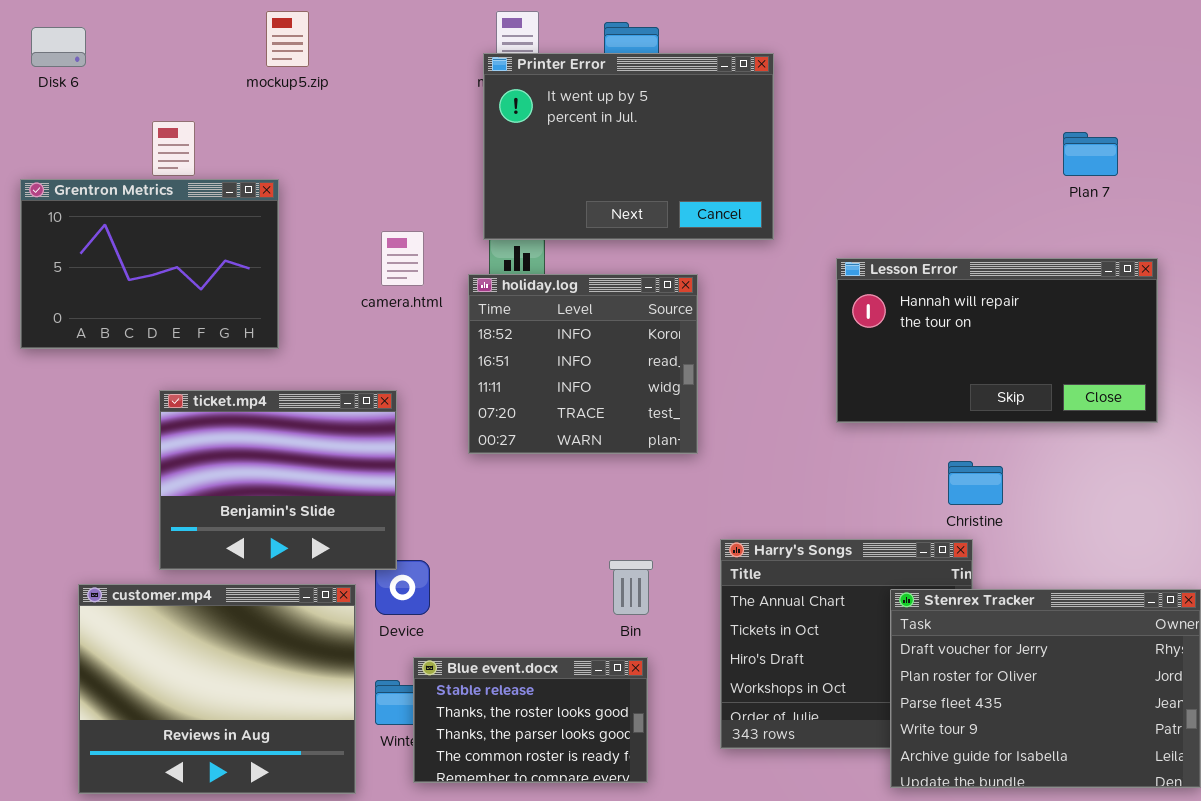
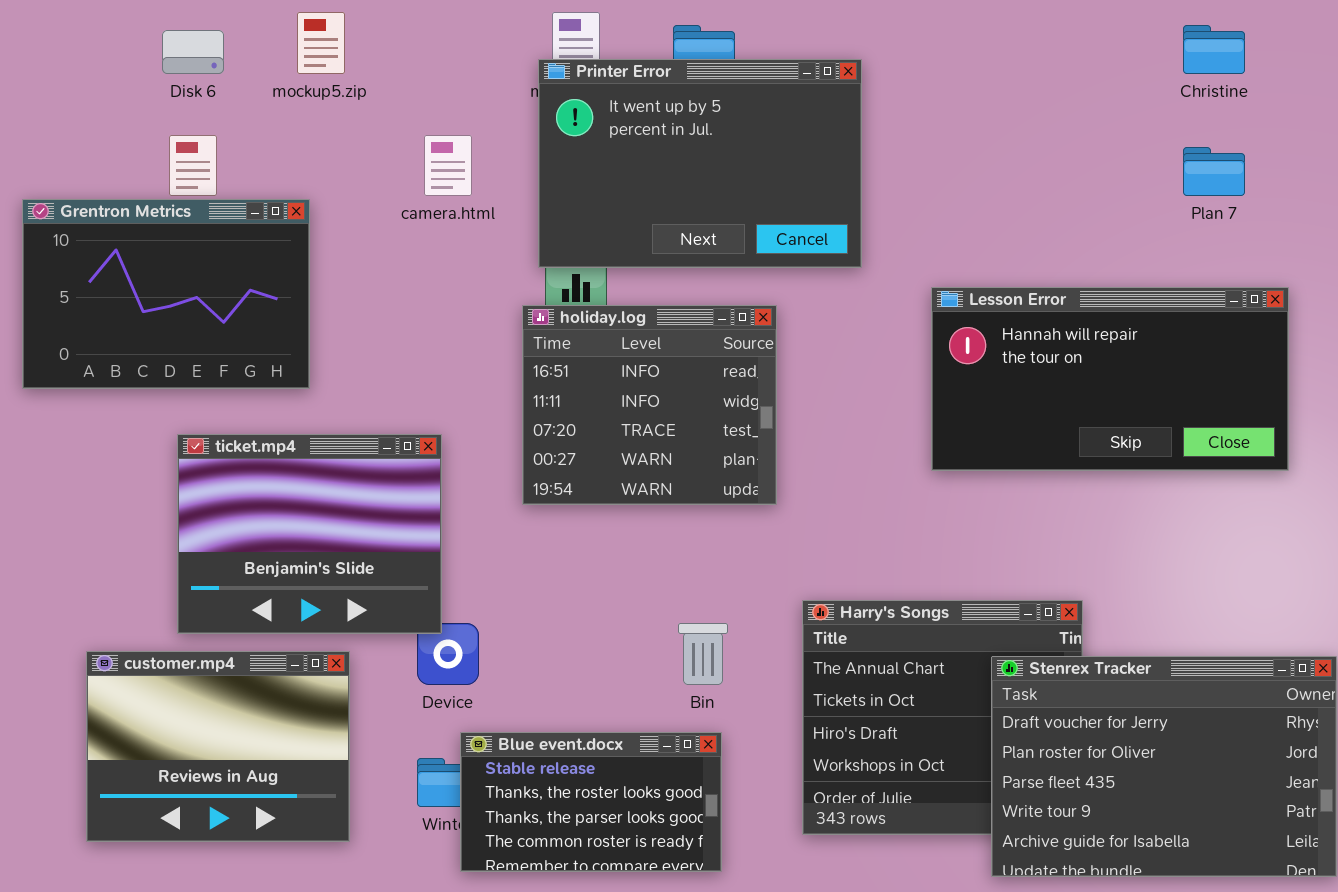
Disk 6: [31,27,86,67] -> [162,30,224,74], moved
camera.html: [381,231,424,286] -> [424,135,472,196], moved
holiday.log: [468,274,698,454] -> [522,305,777,505], scrolled down 1 row
Christine: [948,461,1003,505] -> [1183,25,1245,74], moved
customer.mp4: [78,584,356,794] -> [86,651,350,842], resized

